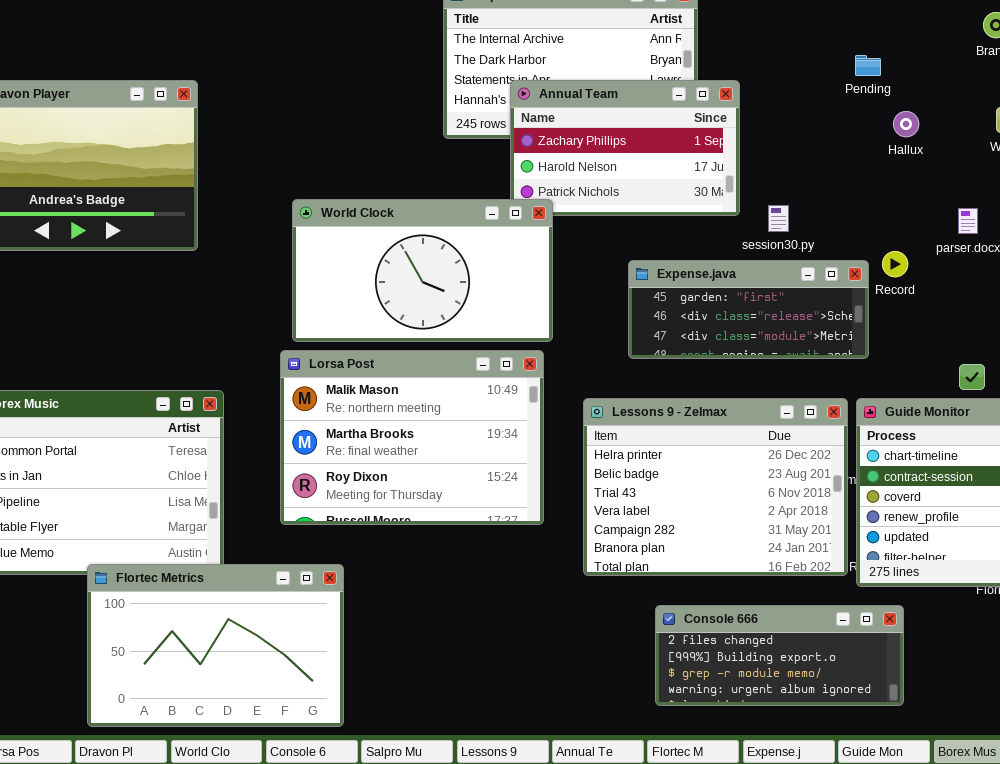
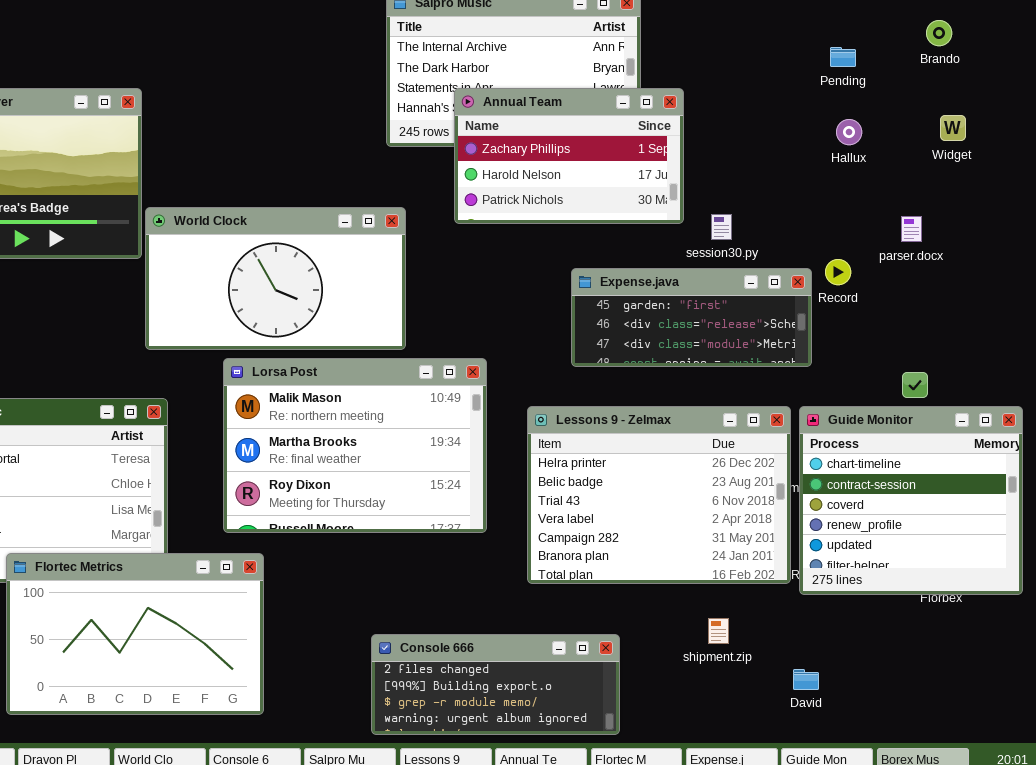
Pending: [855,55,881,76] -> [830,47,856,67], moved
World Clock: [292,199,553,342] -> [145,207,406,350], moved
Flortec Metrics: [87,564,344,727] -> [6,553,264,715], moved
Console 666: [655,605,904,706] -> [371,634,620,735], moved

